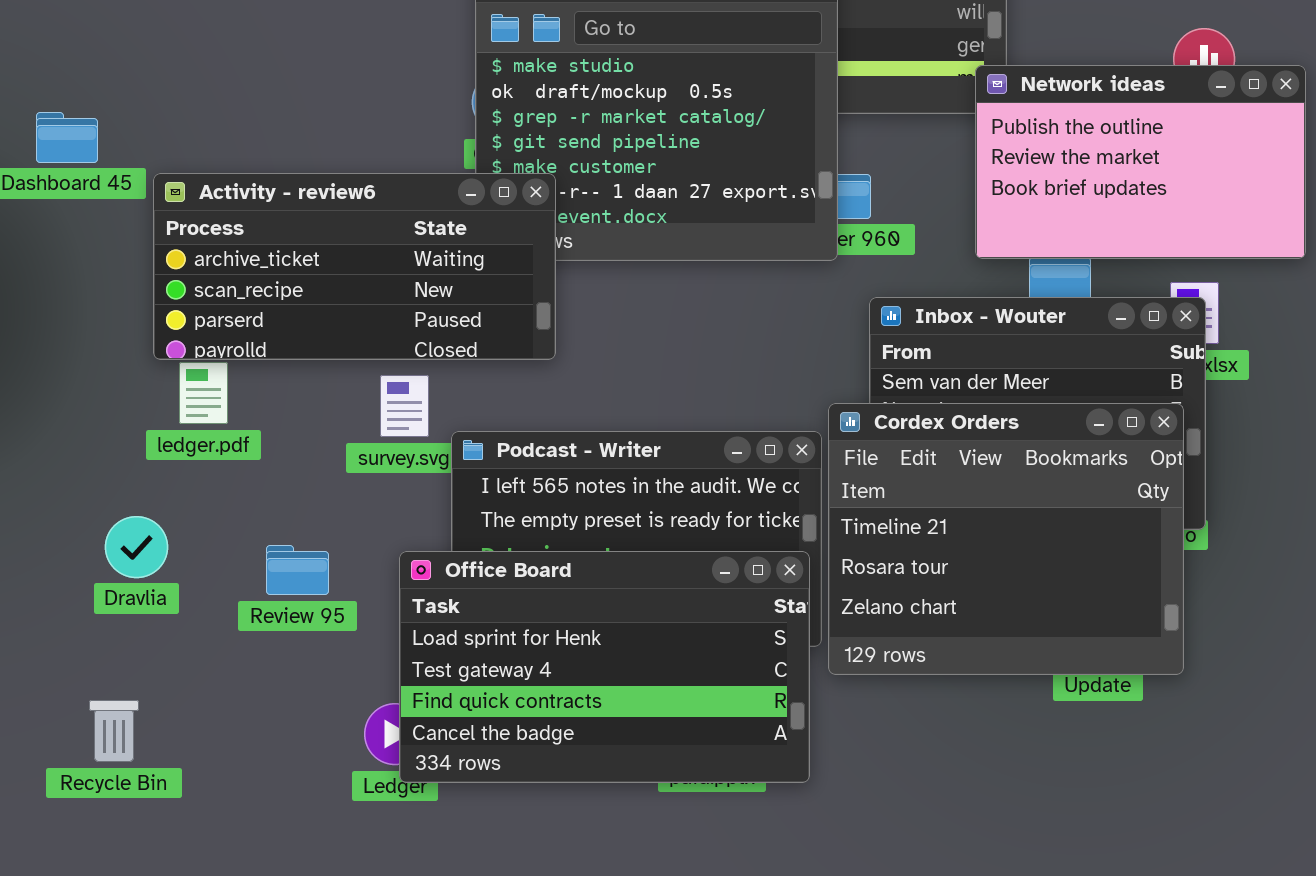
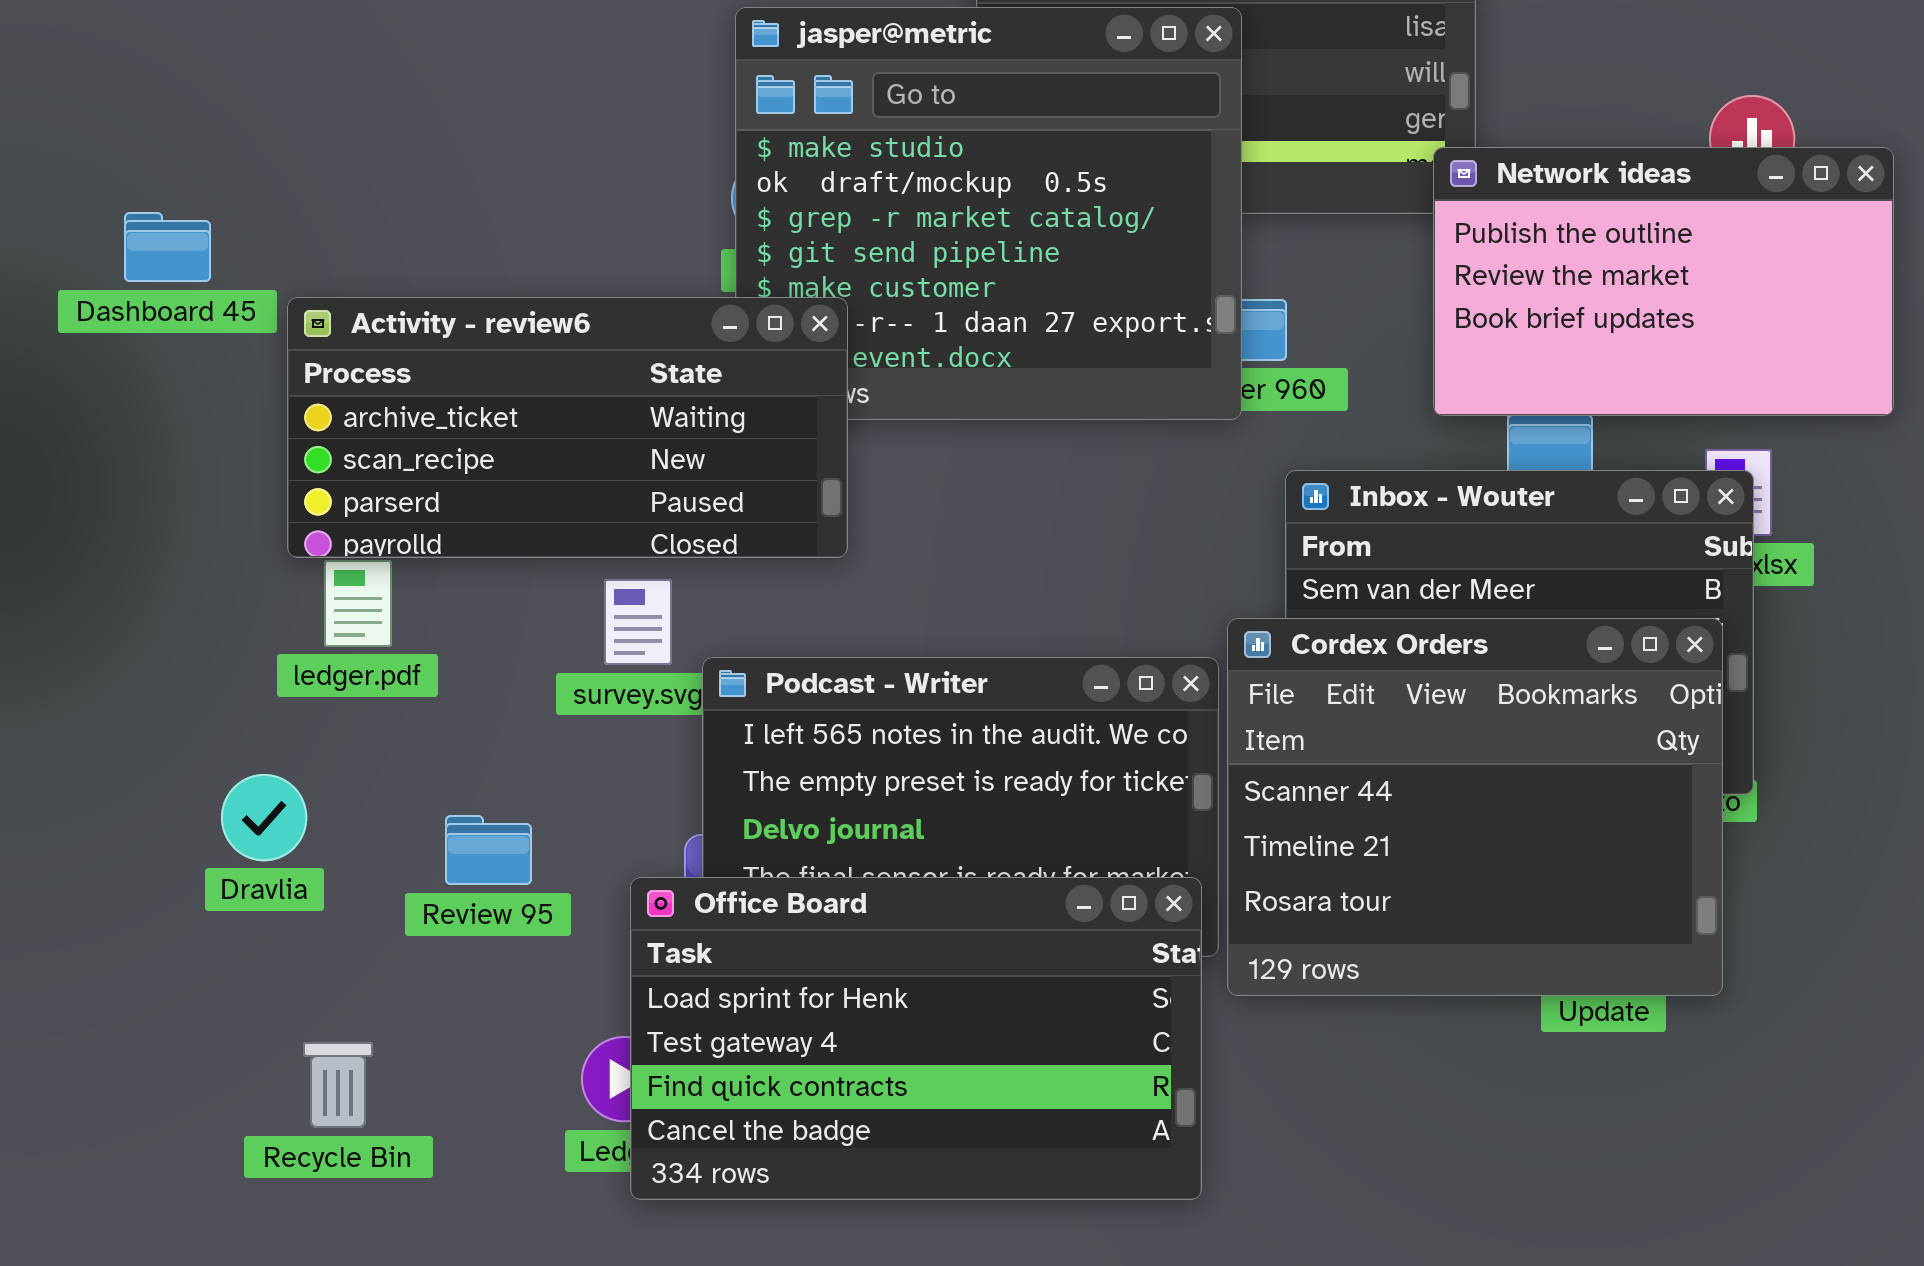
Cordex Orders: [828,403,1184,675] -> [1227,618,1723,996], scrolled up 1 row
Office Board: [399,551,810,783] -> [630,877,1202,1200], moved
Recycle Bin: [89,700,139,762] -> [303,1042,373,1128], moved

